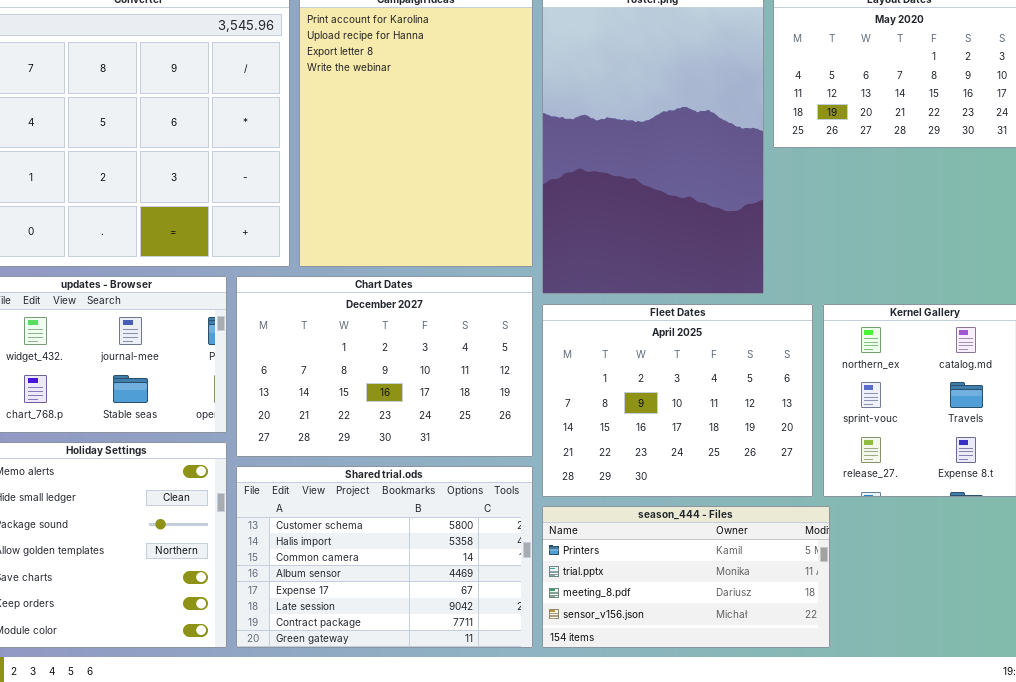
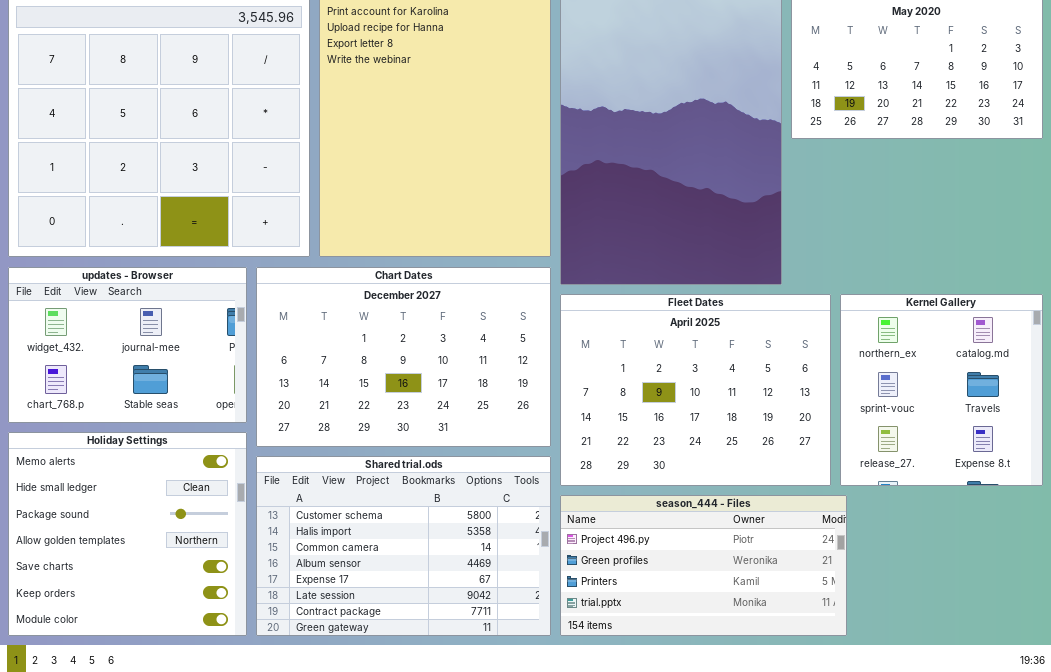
season_444 - Files: [542,506,830,648] -> [560,495,847,636], scrolled up 2 rows

